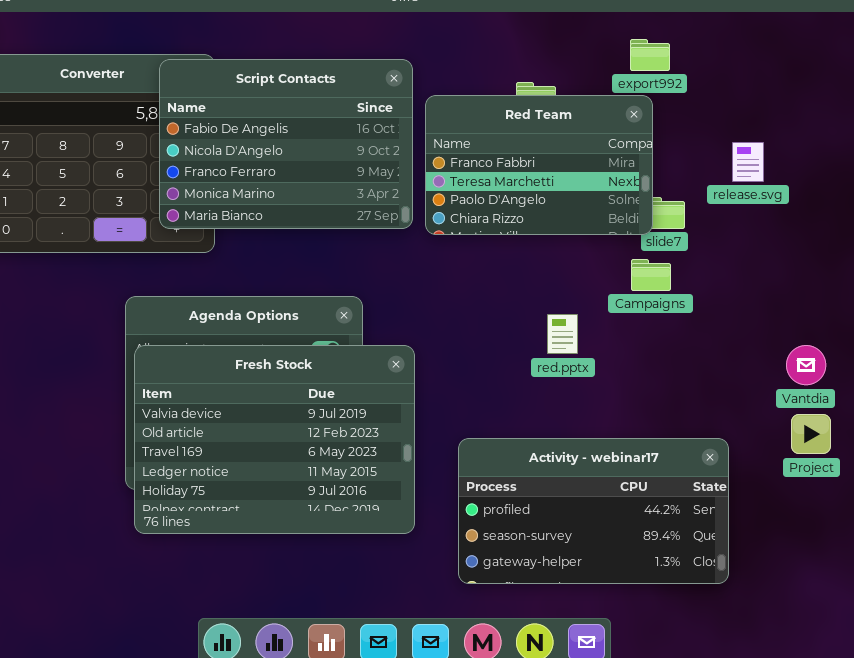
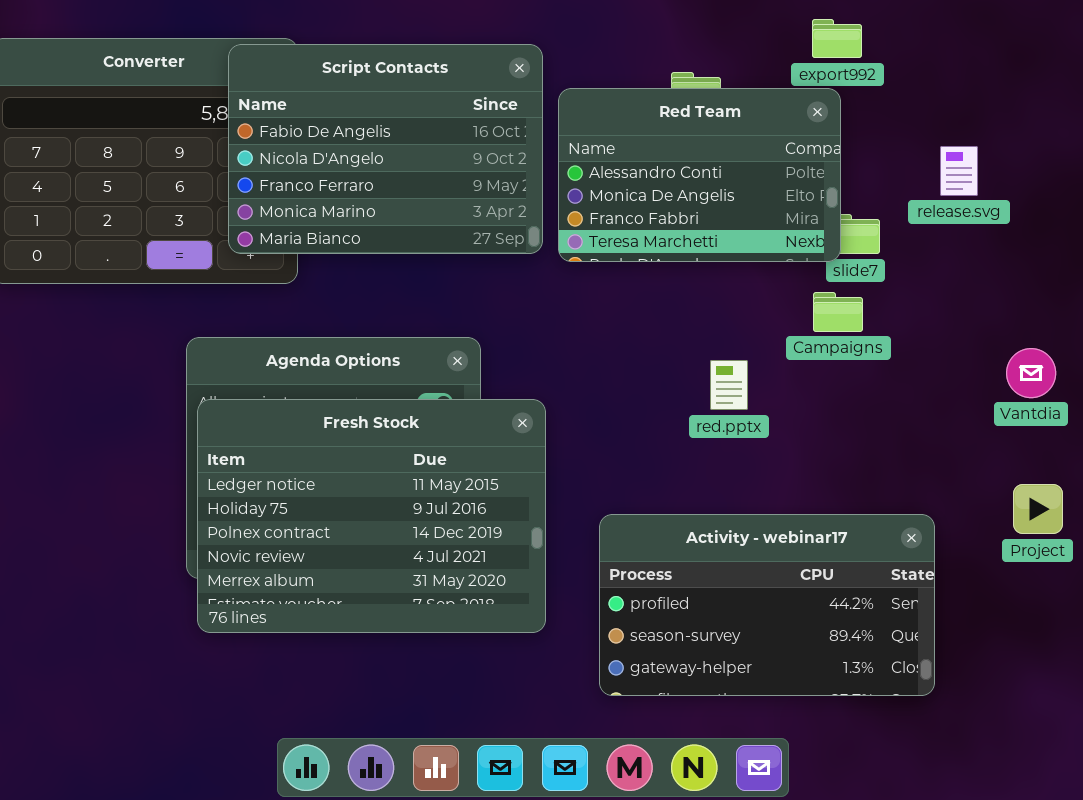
Red Team: [425,95,653,235] -> [558,88,841,262], scrolled up 2 rows
Fresh Stock: [134,345,415,534] -> [197,399,546,633], scrolled down 3 rows
Vantdia: [786,345,826,385] -> [1006,348,1056,398], moved

